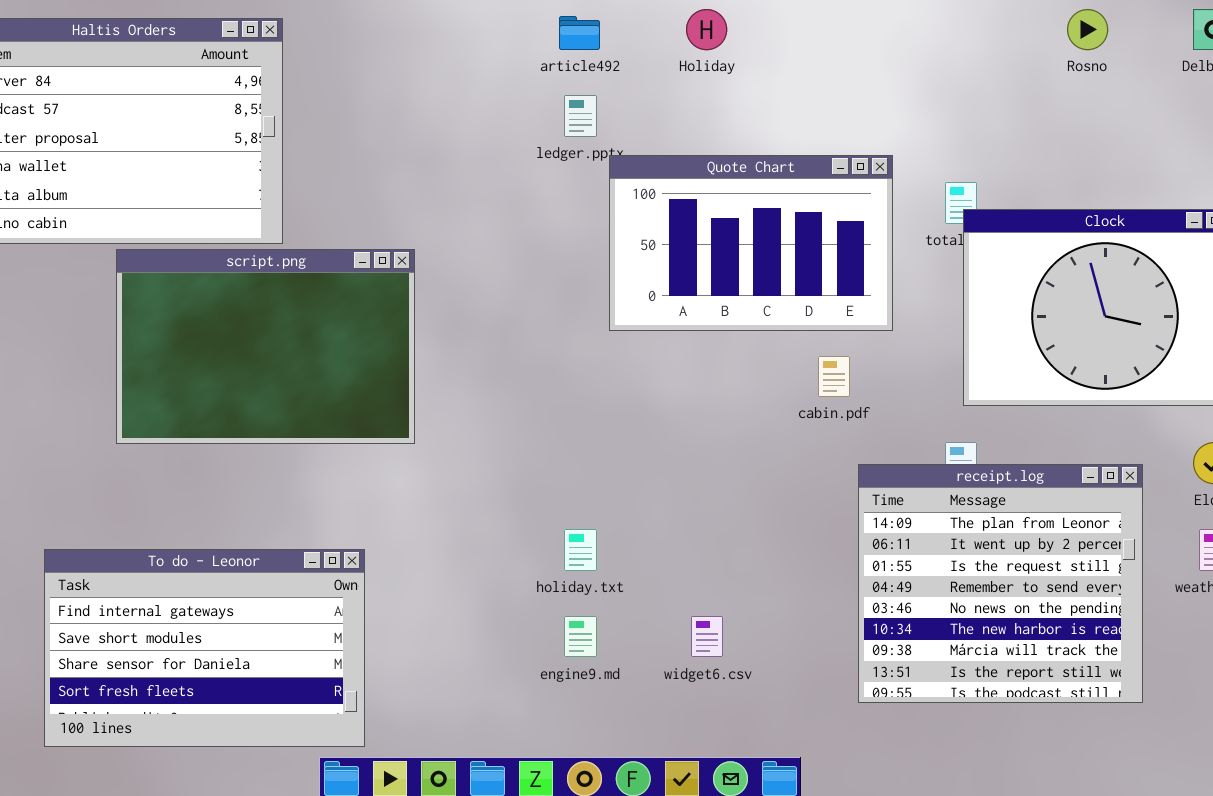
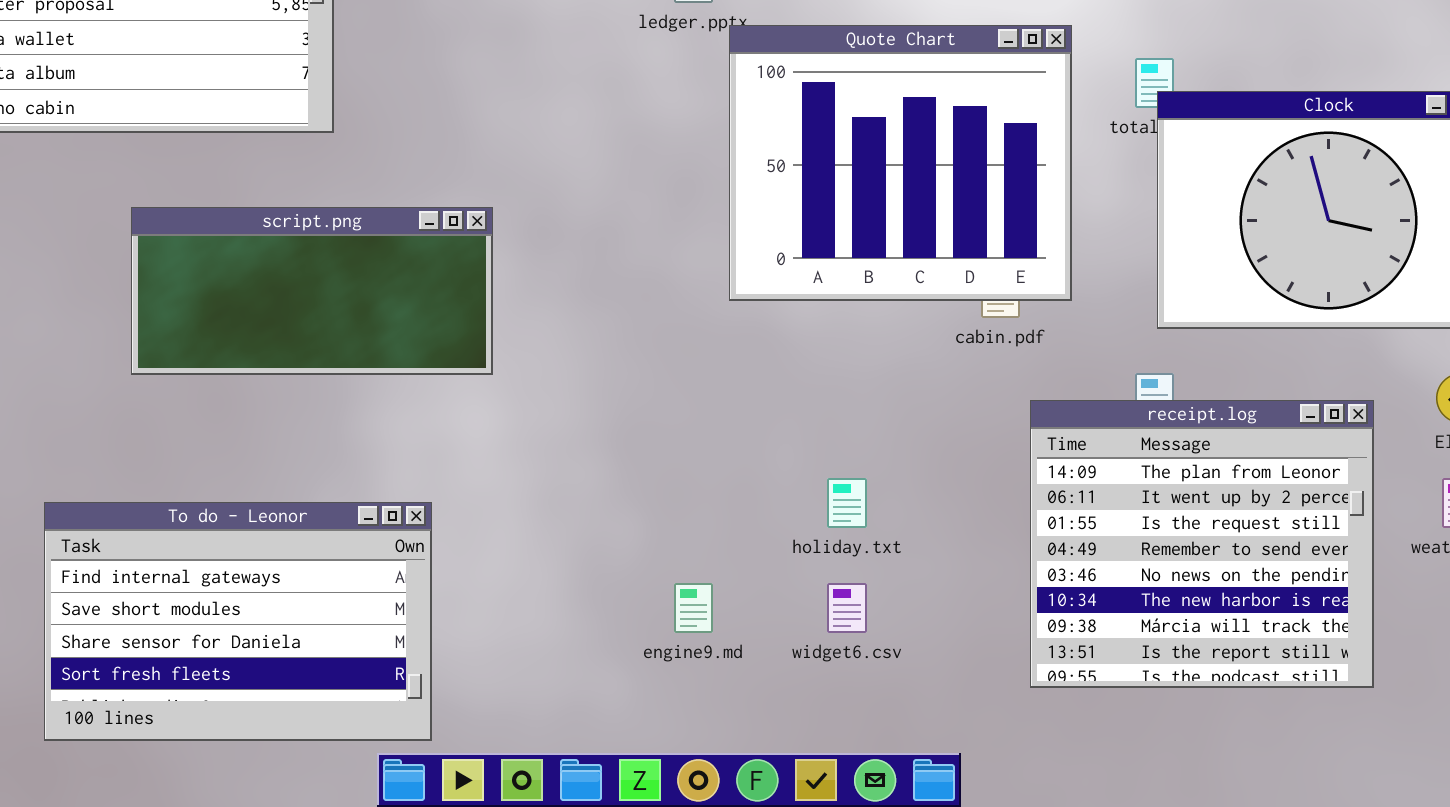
Quote Chart: [609,155,893,331] -> [729,25,1072,301], resized
script.png: [116,249,415,444] -> [131,207,493,375], resized
holiday.txt: [564,529,597,571] -> [827,478,867,528], moved

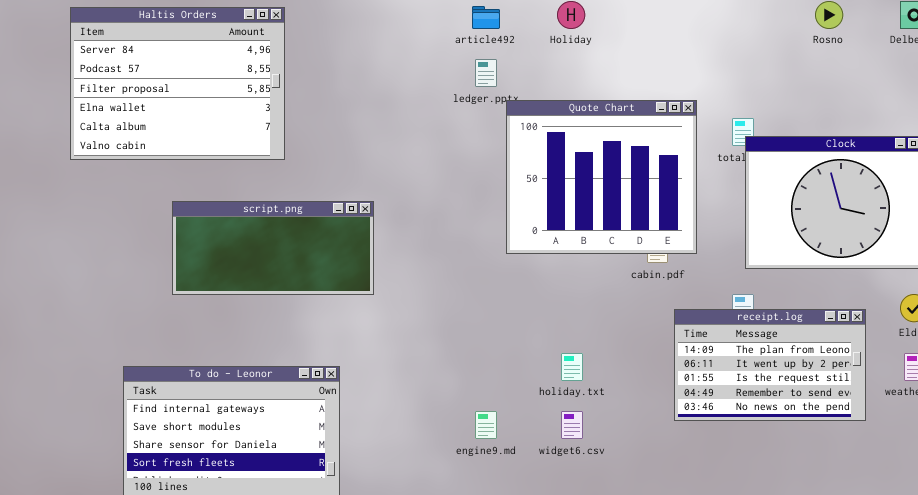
receipt.log: [1030,400,1374,688] -> [674,309,866,421], resized

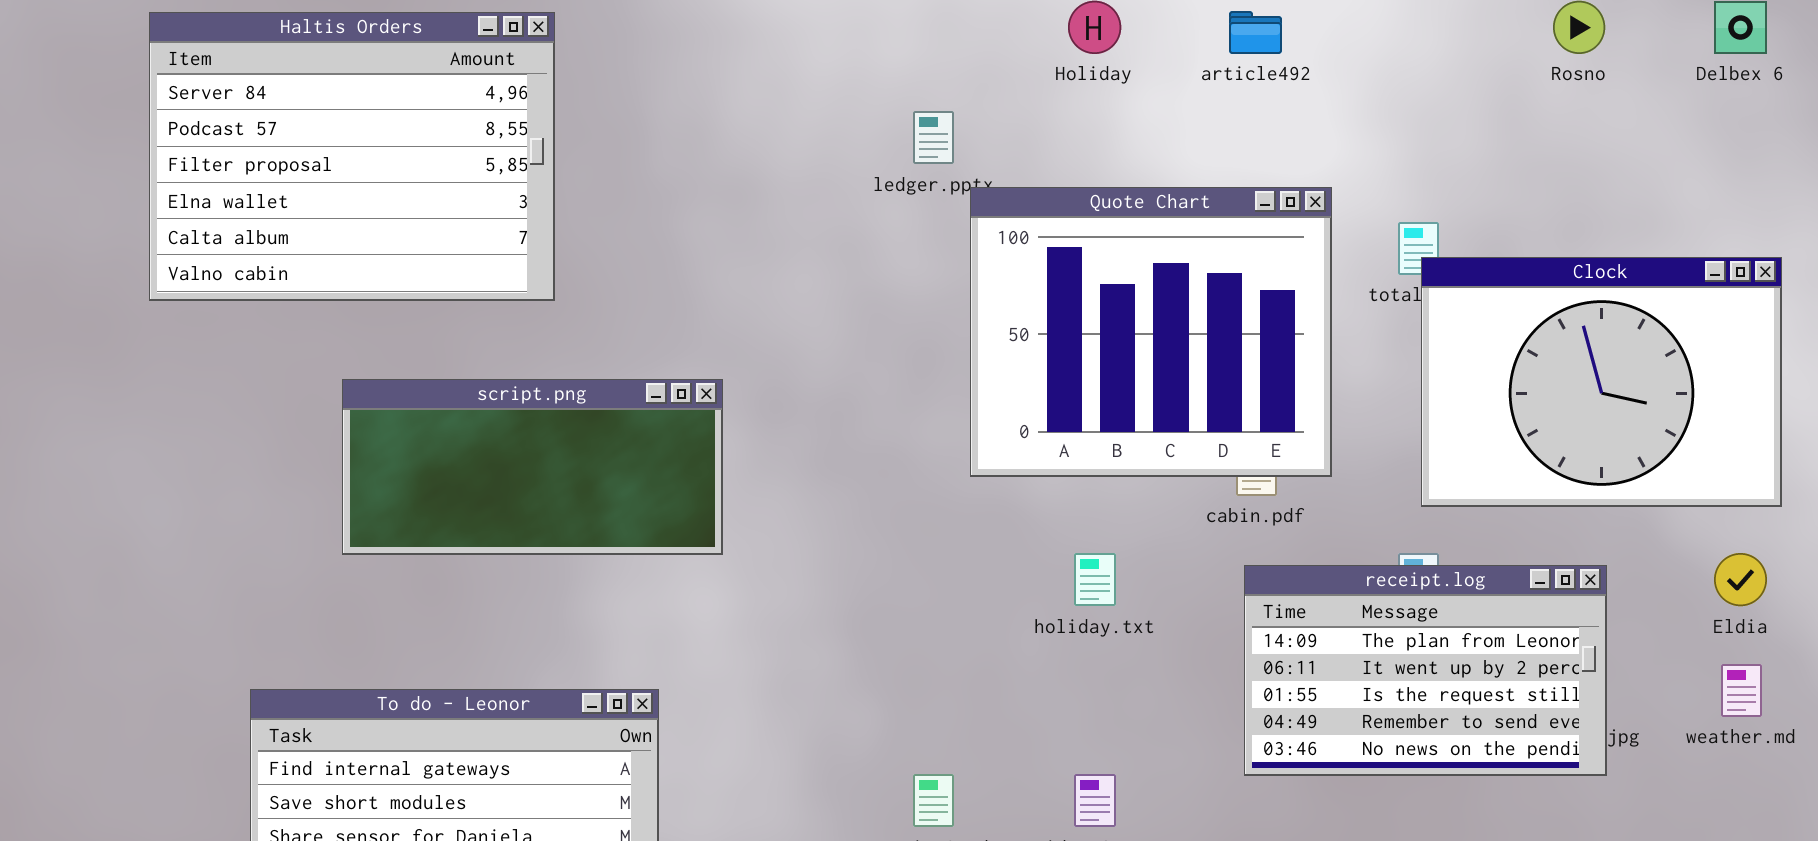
article492: [472,6,500,29] -> [1229,11,1282,54], moved
receipt.log: [674,309,866,421] -> [1244,565,1607,776], moved
holiday.txt: [561,353,583,381] -> [1074,553,1116,606], moved

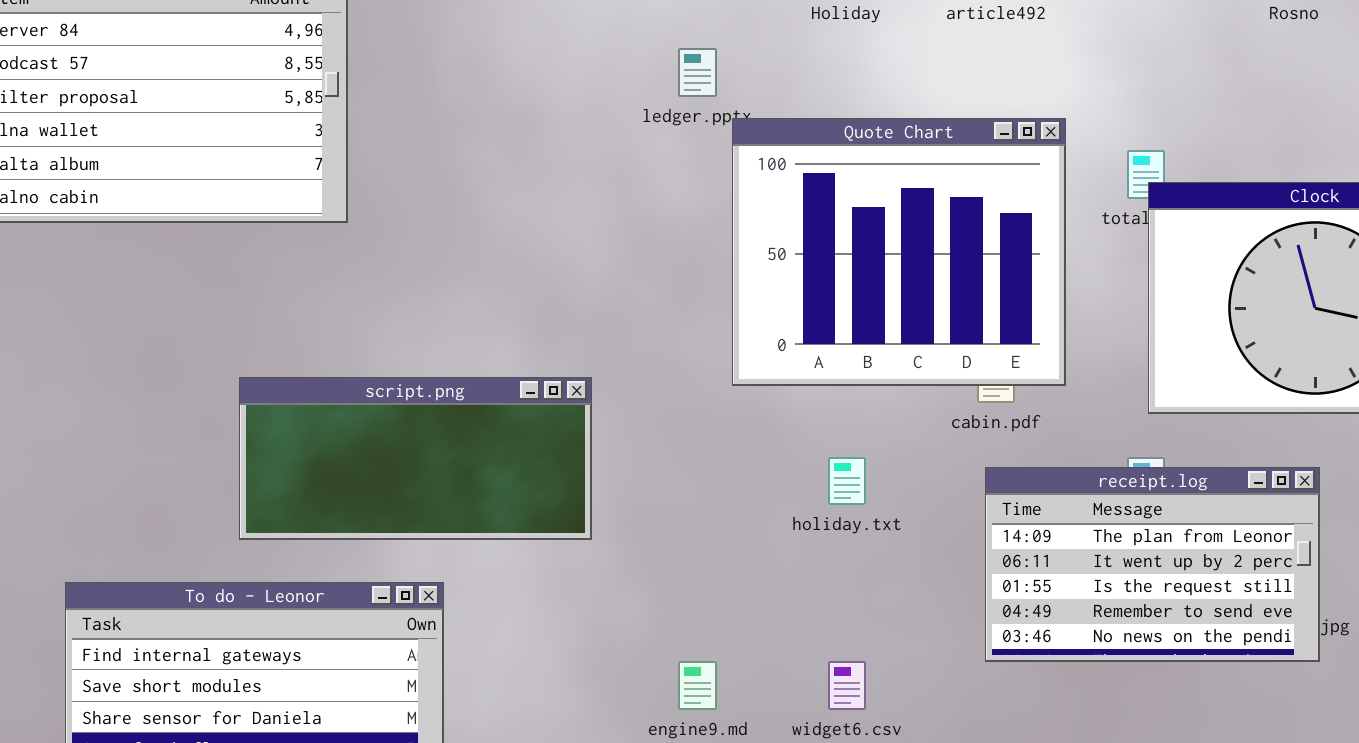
script.png: [342,379,723,555] -> [239,377,592,540], moved

